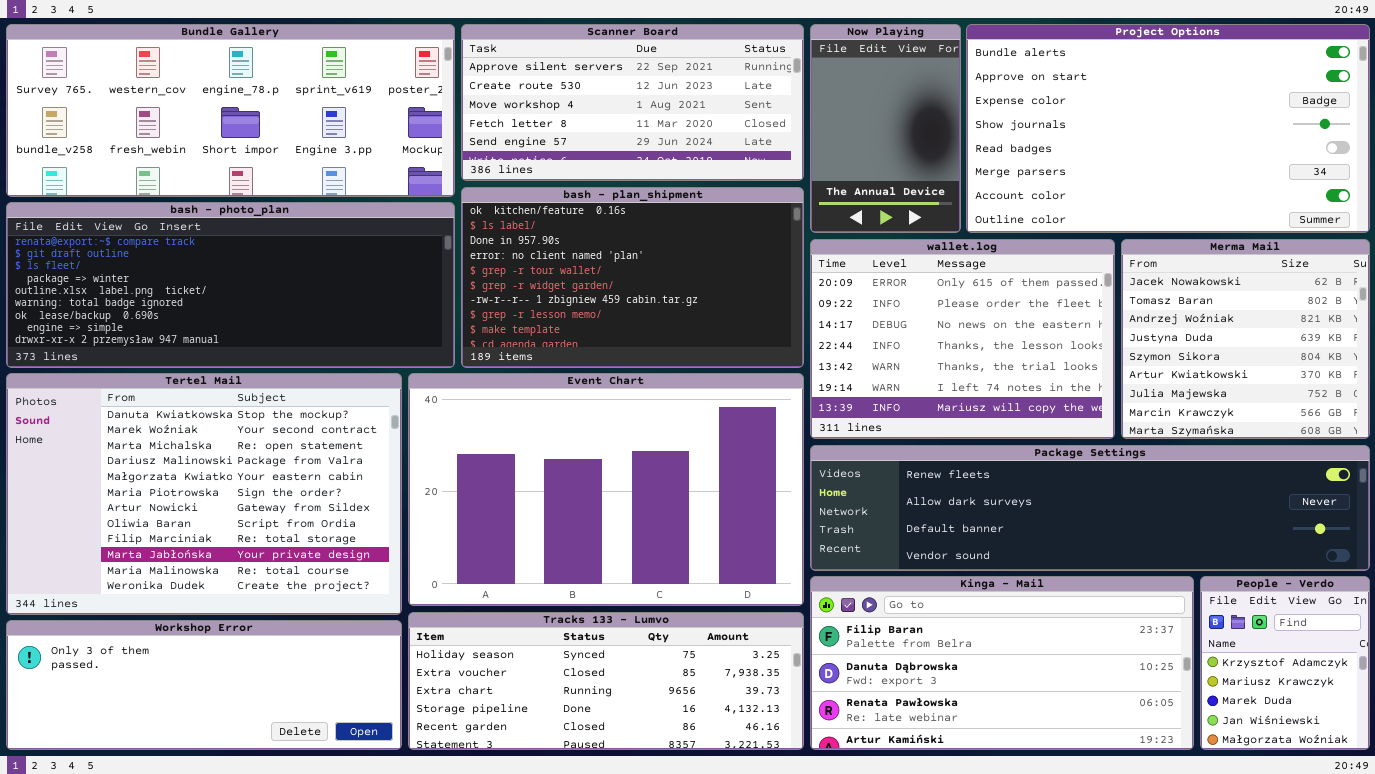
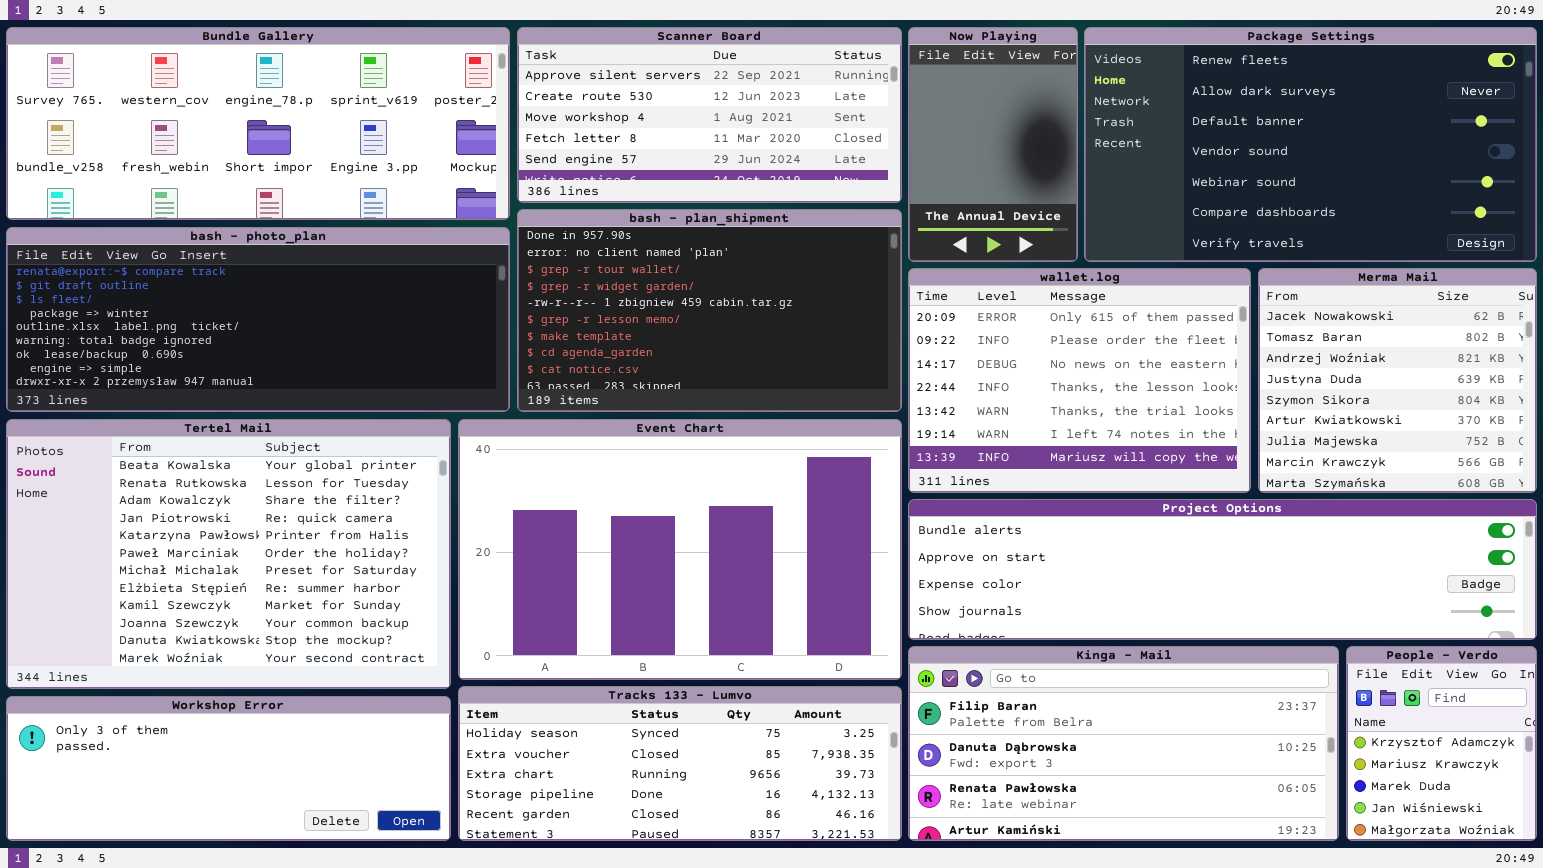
Project Options: [966,24,1370,233] -> [908,499,1537,640], moved, resized
bash - plan_shipment: [461,187,804,368] -> [517,209,902,412], scrolled down 2 rows
Tertel Mail: [6,373,402,615] -> [6,419,451,689], scrolled up 10 rows
Package Settings: [810,445,1370,571] -> [1084,27,1537,262], moved, resized

